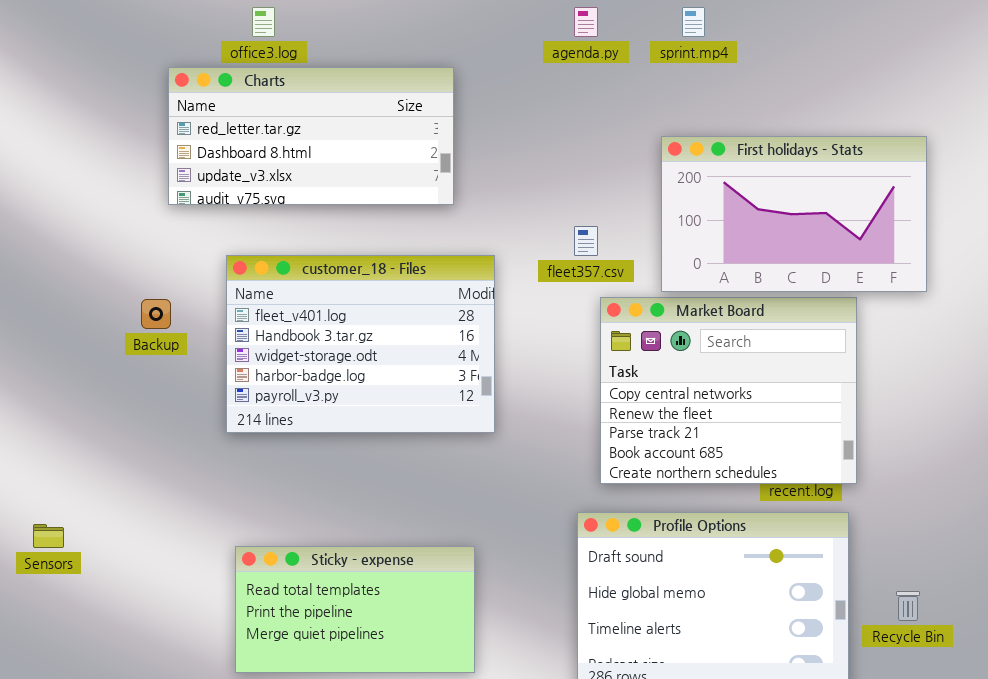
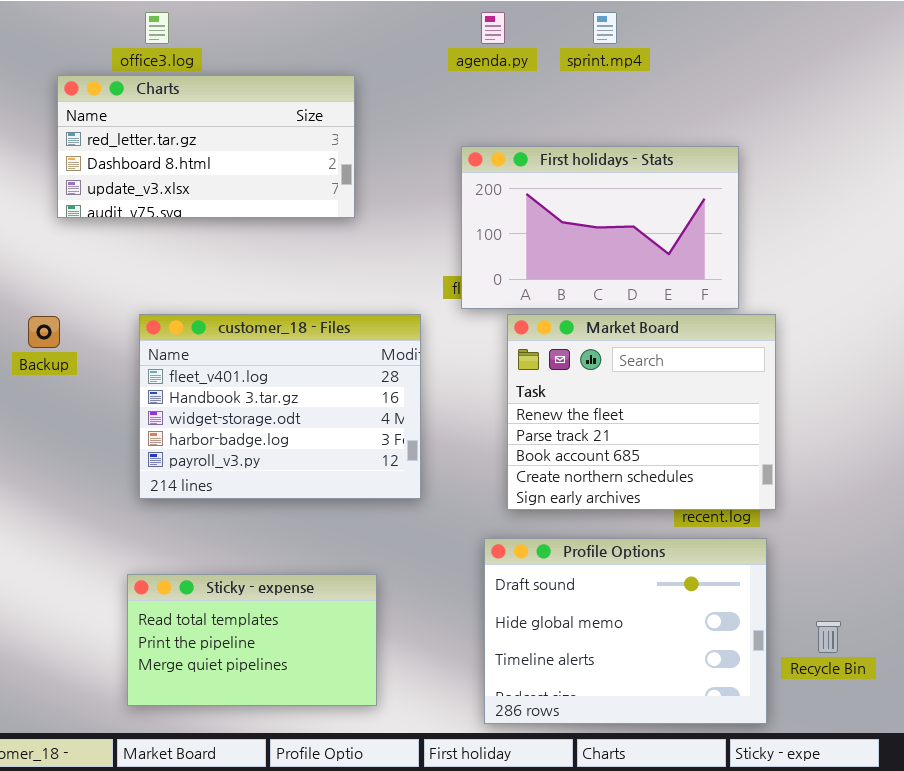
First holidays - Stats: [661,136,927,292] -> [461,146,739,309], moved
customer_18 - Files: [226,255,495,433] -> [139,314,421,499], moved
Market Board: [600,297,857,484] -> [507,314,776,510], scrolled down 1 row

